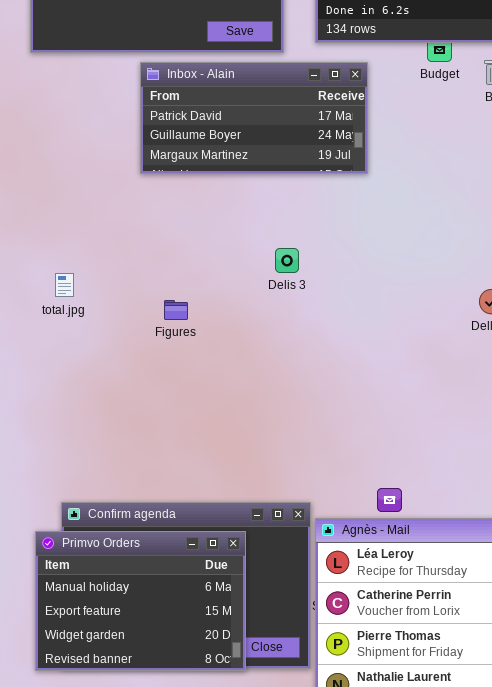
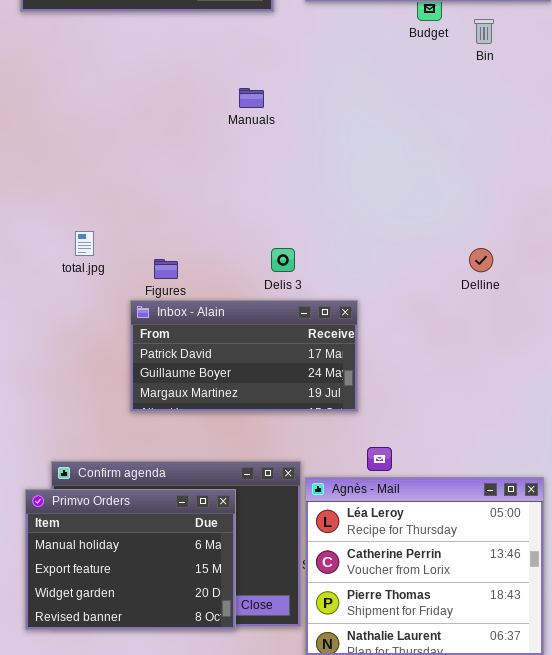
Inbox - Alain: [140,62,368,174] -> [130,300,358,412], moved
Delis 3: [275,248,299,273] -> [271,248,295,272], moved
total.jpg: [55,273,74,297] -> [75,231,94,256], moved

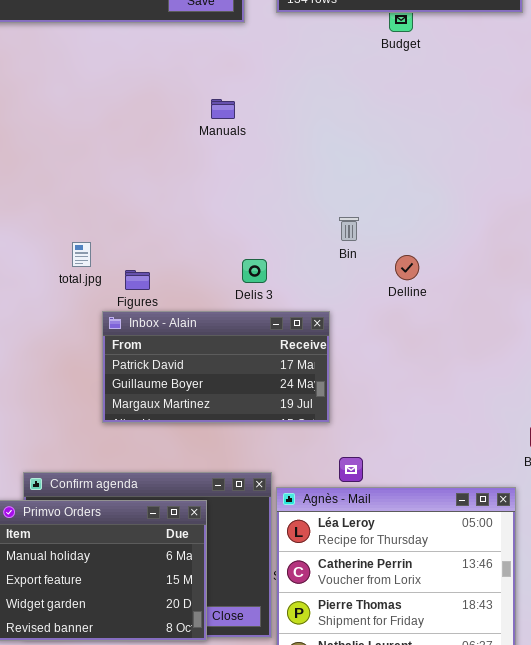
Bin: [474,19,494,44] -> [339,217,359,241], moved
total.jpg: [75,231,94,256] -> [72,242,91,267], moved
Delline: [469,248,493,272] -> [395,255,419,280], moved

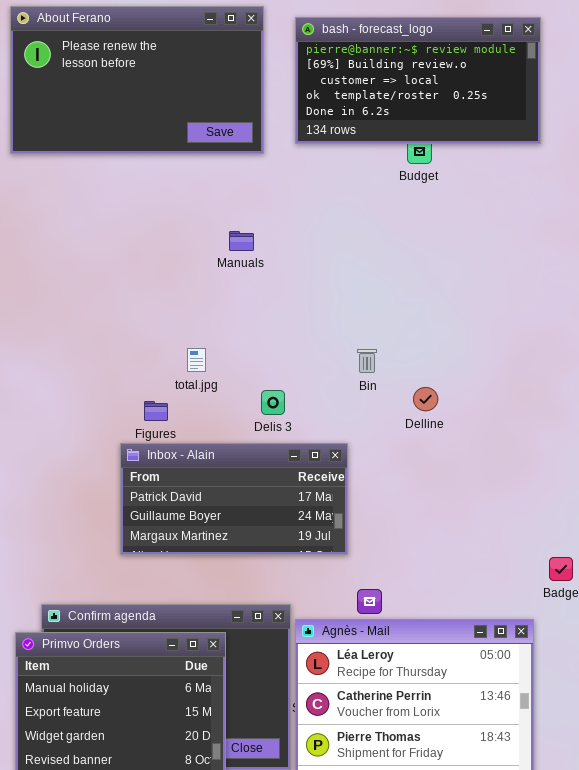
total.jpg: [72,242,91,267] -> [187,348,206,372], moved

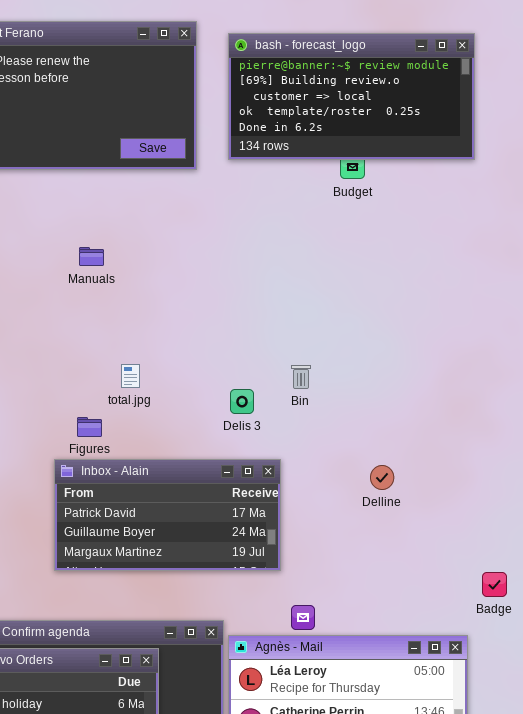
Manuals: [229,231,254,251] -> [79,247,104,266], moved
Delline: [413,387,438,411] -> [370,465,394,490], moved
Delis 3: [261,390,285,415] -> [230,389,254,414], moved

